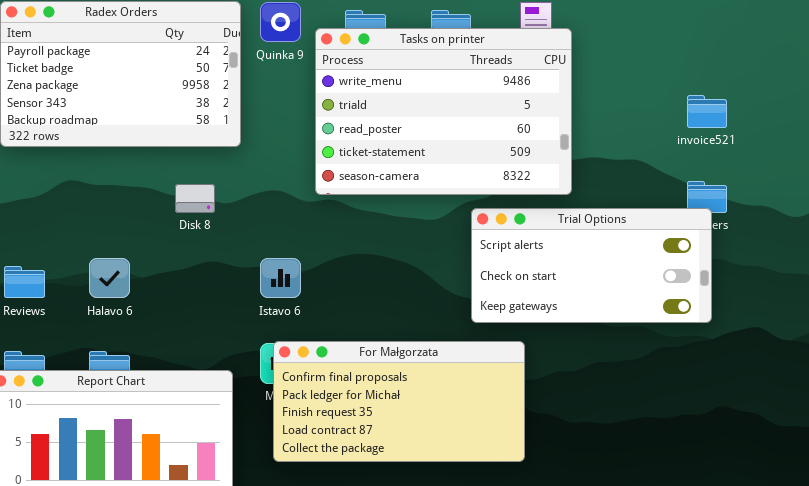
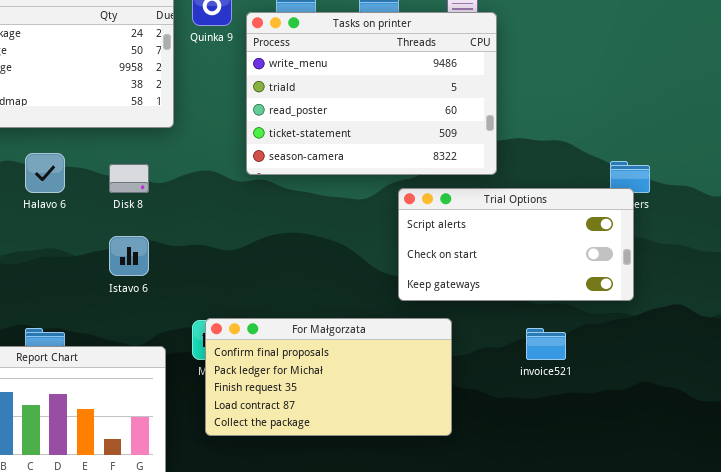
invoice521: [687,95,727,128] -> [526,328,566,360], moved
Halavo 6: [89,258,130,298] -> [25,153,65,193], moved
Istavo 6: [260,258,301,298] -> [109,236,149,276], moved

